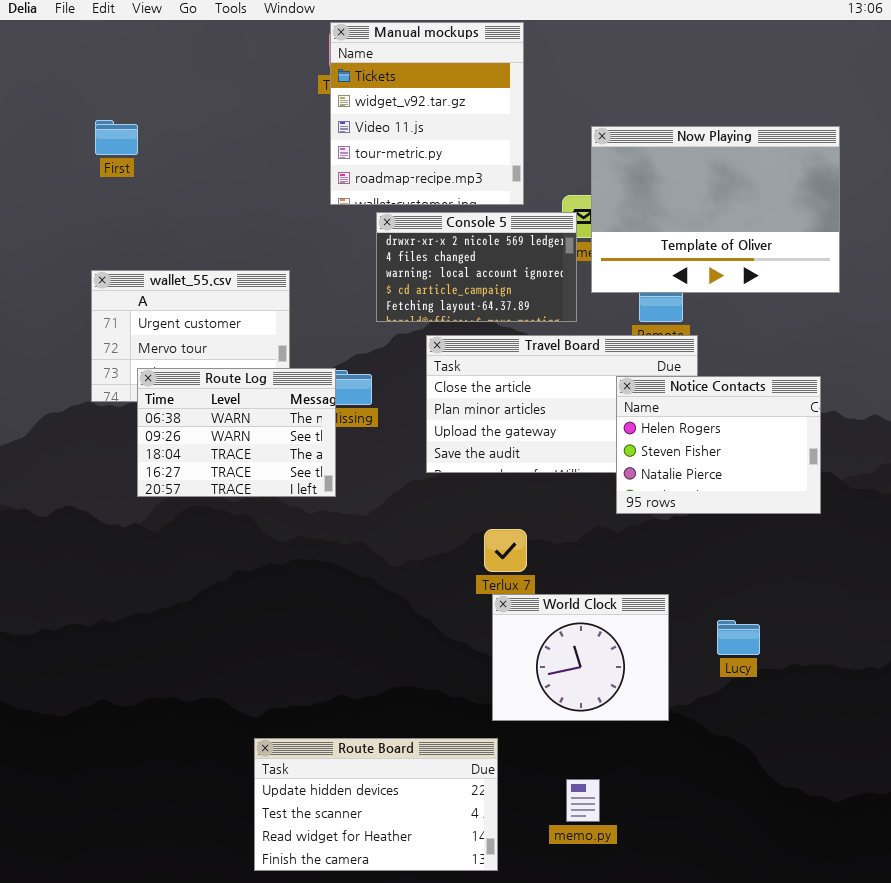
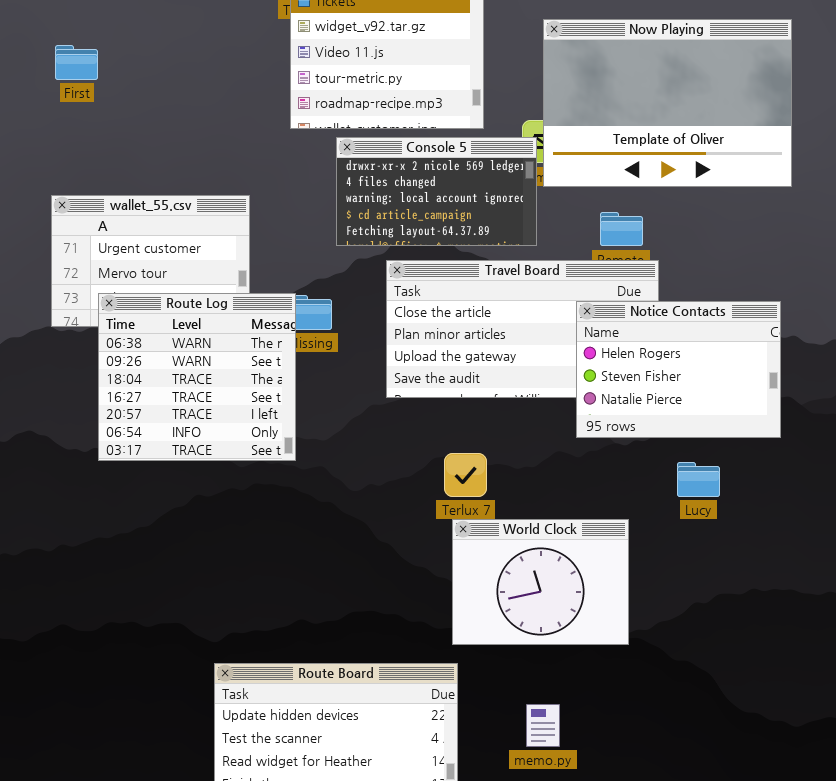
Now Playing: [591,126,840,293] -> [543,19,792,187], moved
Route Log: [137,368,336,497] -> [98,293,296,461], resized
Lucy: [717,620,760,655] -> [677,462,720,497], moved

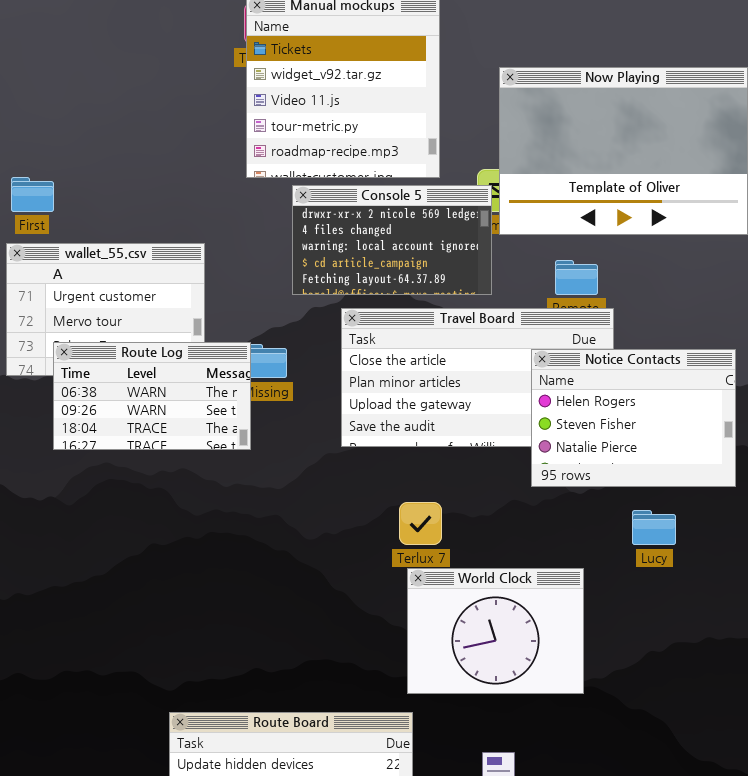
First: [55,45,98,80] -> [11,177,54,212], moved
Route Log: [98,293,296,461] -> [53,342,251,450], resized

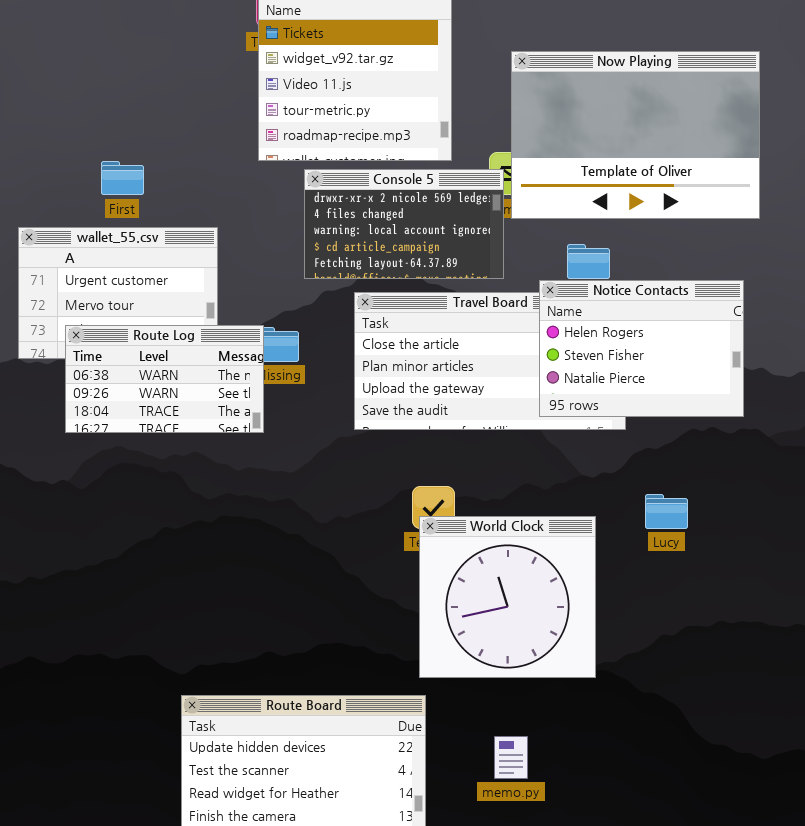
First: [11,177,54,212] -> [101,161,144,195], moved
Notice Contacts: [531,349,736,487] -> [539,280,744,417], moved
World Clock: [407,568,584,694] -> [419,516,596,678], resized

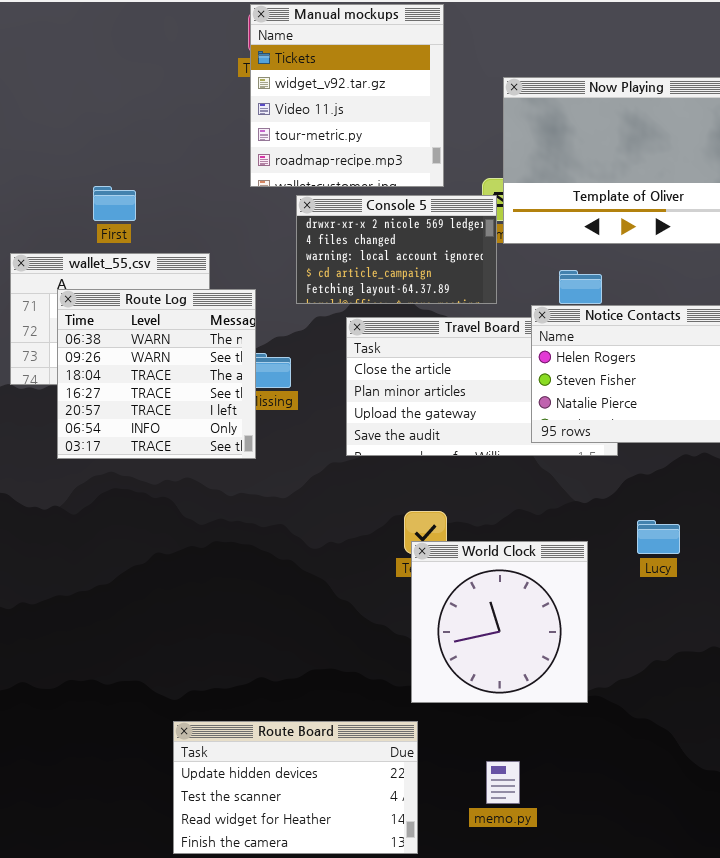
Route Log: [65,325,264,433] -> [57,289,256,459], resized

